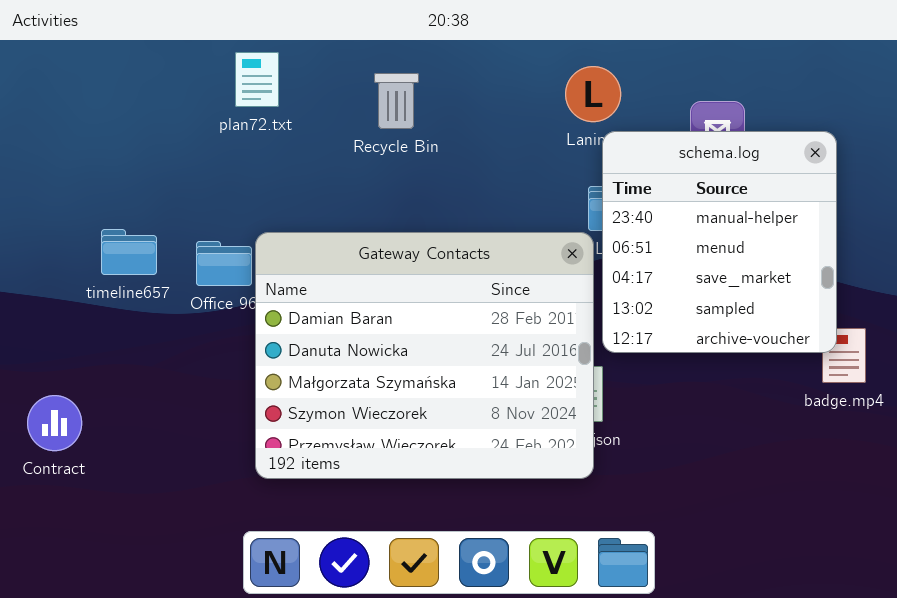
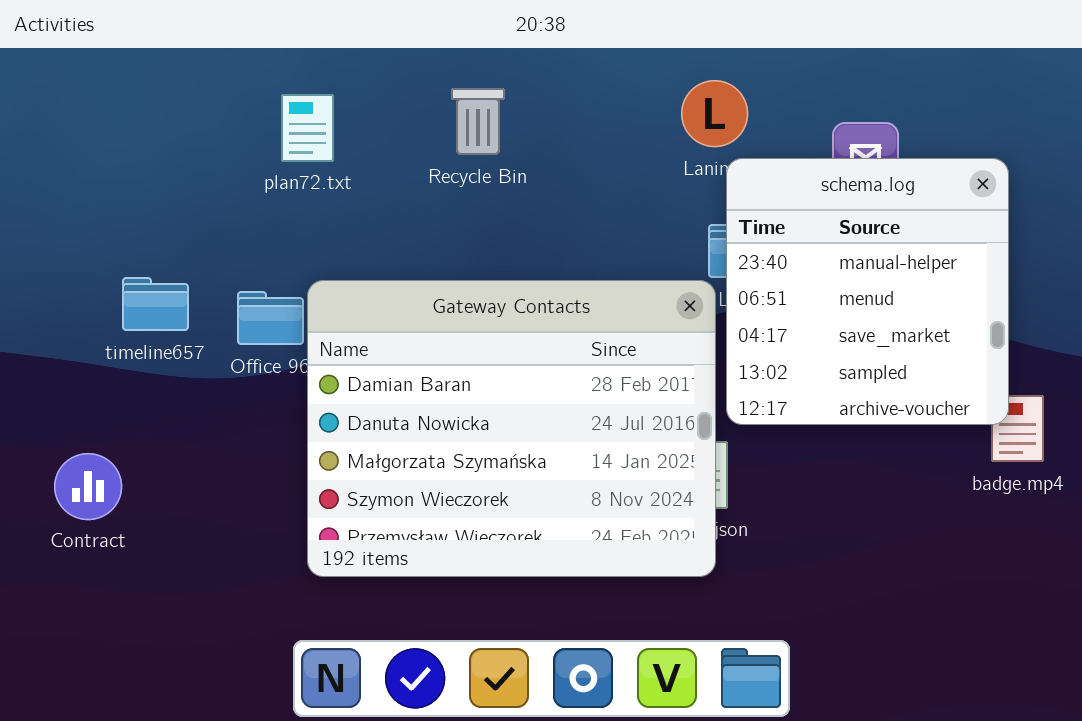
plan72.txt: [235,52,279,107] -> [281,94,334,162], moved
Contract: [27,395,82,451] -> [54,453,122,520], moved

